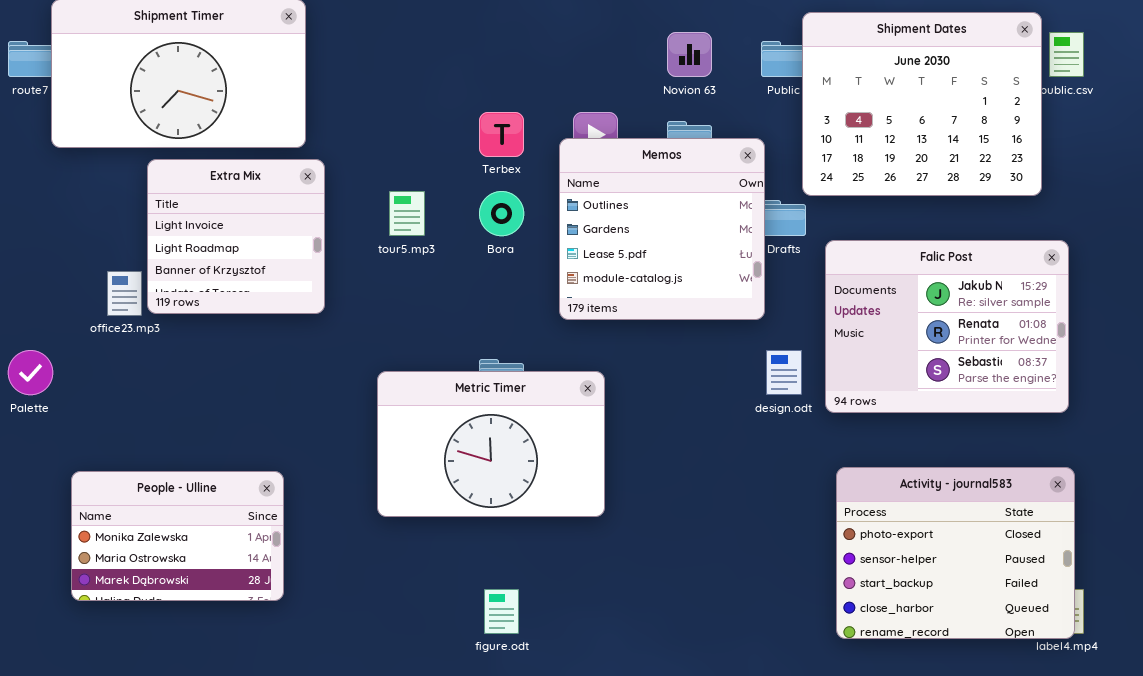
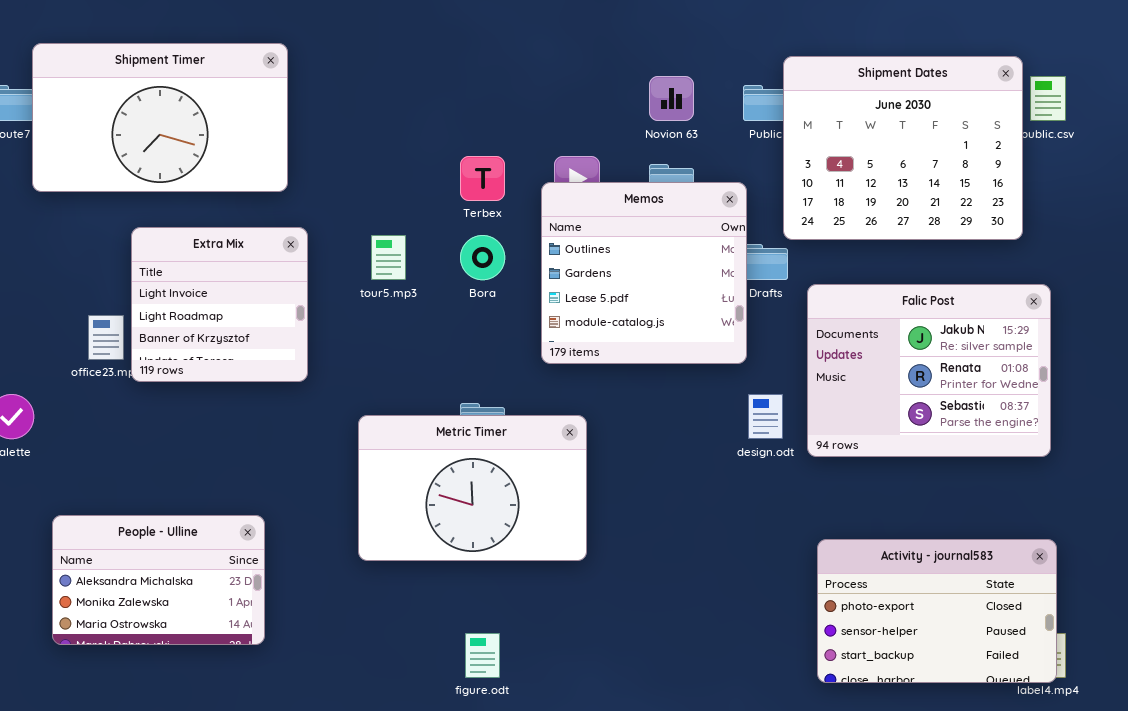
Extra Mix: [147,159,325,314] -> [131,227,308,382], moved
Activity - journal583: [836,467,1075,639] -> [817,539,1057,683], resized
People - Ulline: [71,471,284,601] -> [52,515,265,645], scrolled up 1 row

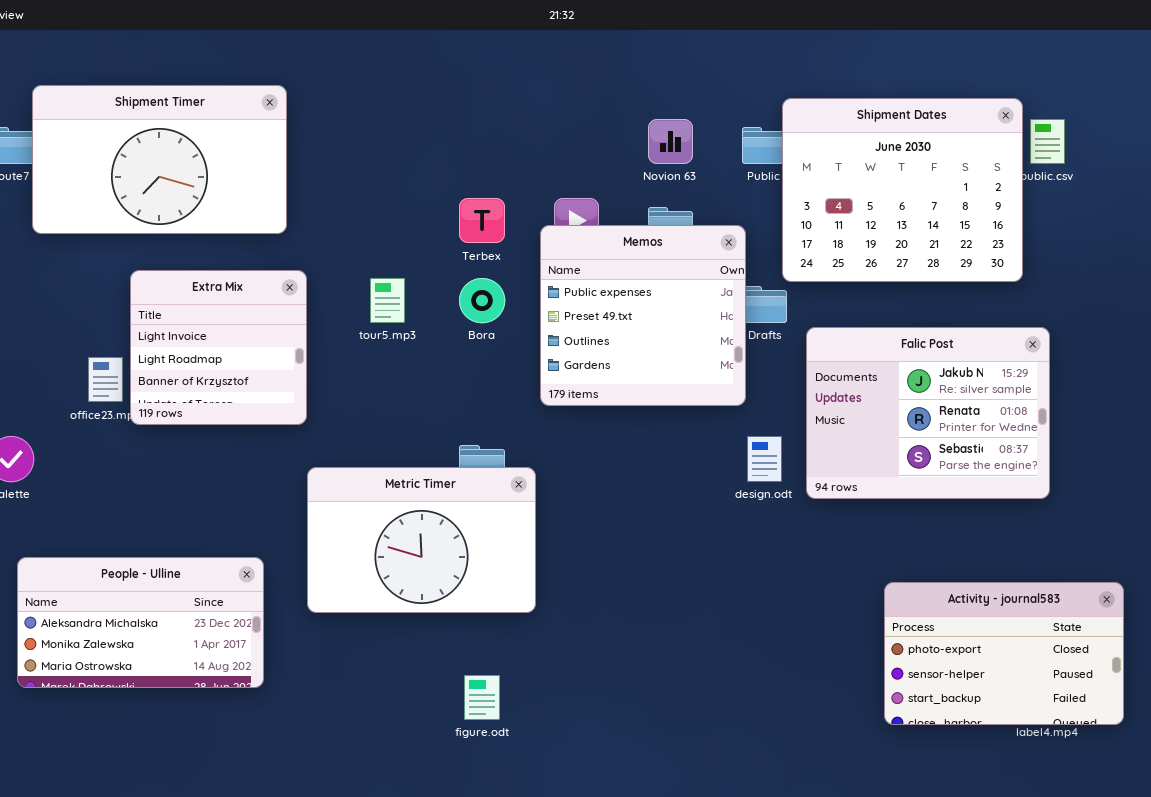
Memos: [541,182,747,364] -> [540,225,746,406], scrolled up 2 rows
Metric Timer: [358,415,587,561] -> [307,467,536,613], moved
People - Ulline: [52,515,265,645] -> [17,557,264,688], resized
Activity - journal583: [817,539,1057,683] -> [884,582,1124,725], moved

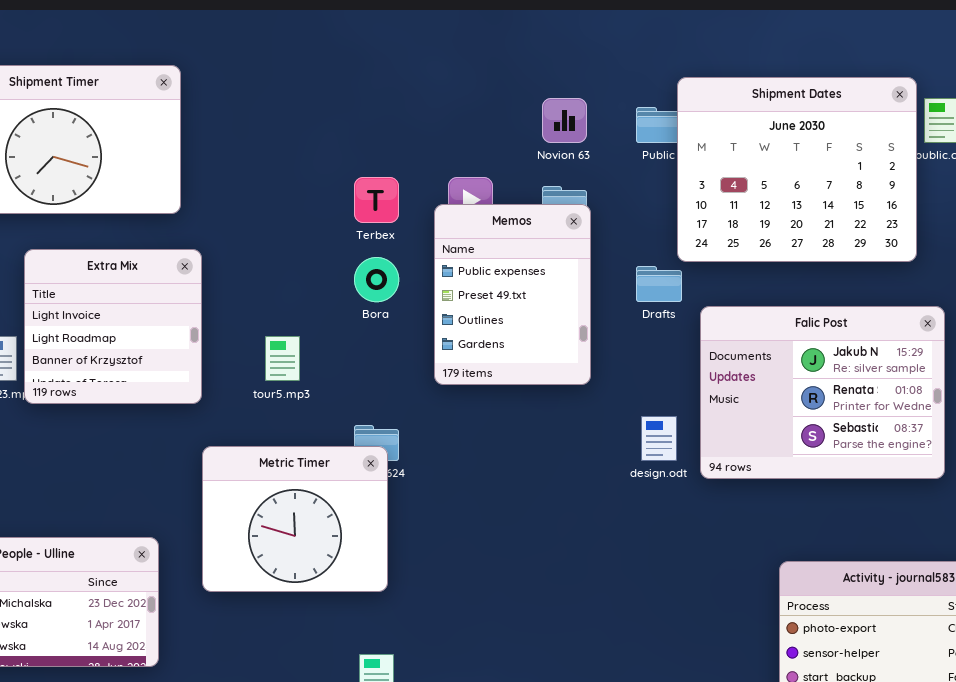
Memos: [540,225,746,406] -> [434,204,591,385], resized
tour5.mp3: [370,278,405,323] -> [265,336,300,381], moved
Metric Timer: [307,467,536,613] -> [202,446,388,592], resized

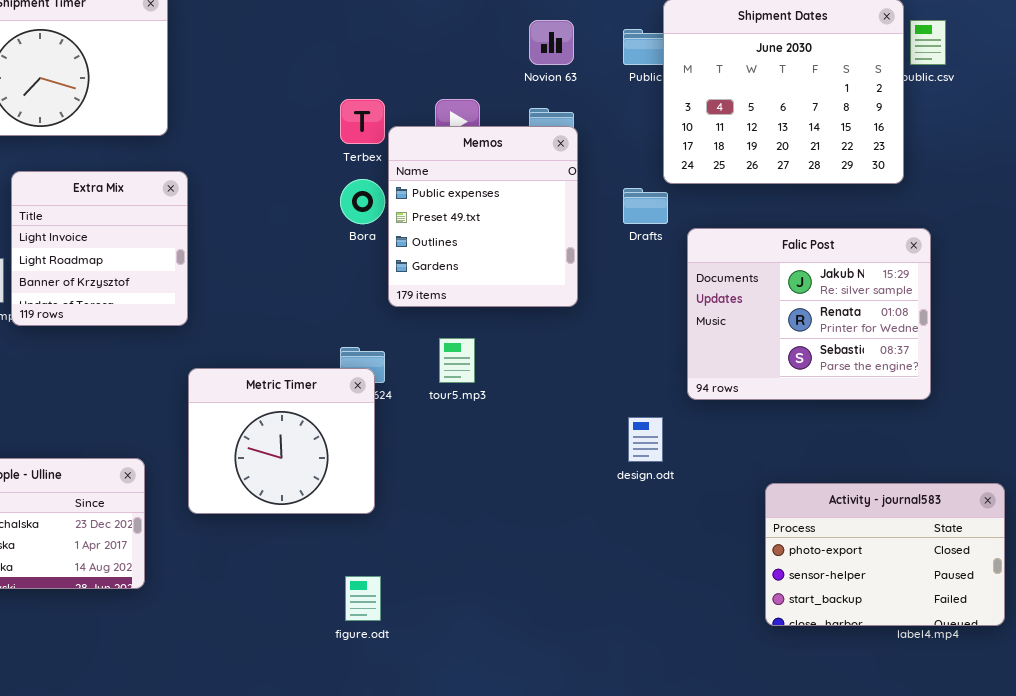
Memos: [434,204,591,385] -> [388,126,578,307], resized
tour5.mp3: [265,336,300,381] -> [439,338,475,383], moved
design.odt: [641,416,677,461] -> [628,417,663,462], moved

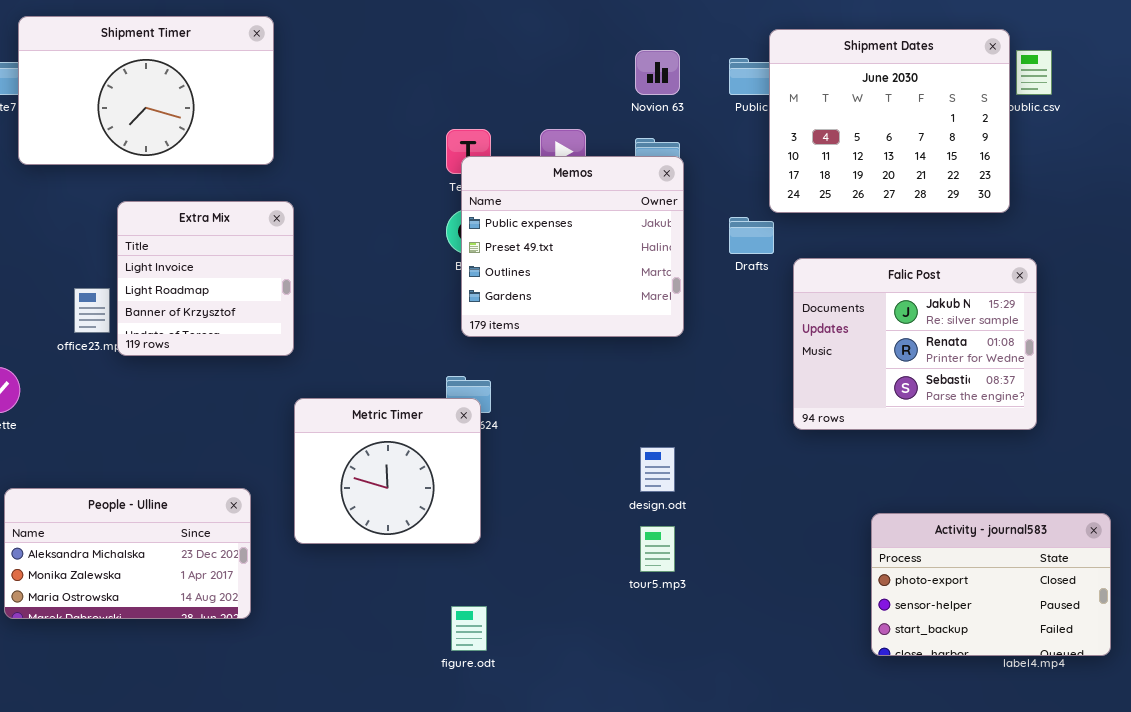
Memos: [388,126,578,307] -> [461,156,684,337], resized
tour5.mp3: [439,338,475,383] -> [640,526,675,572], moved
design.odt: [628,417,663,462] -> [640,447,675,492], moved

